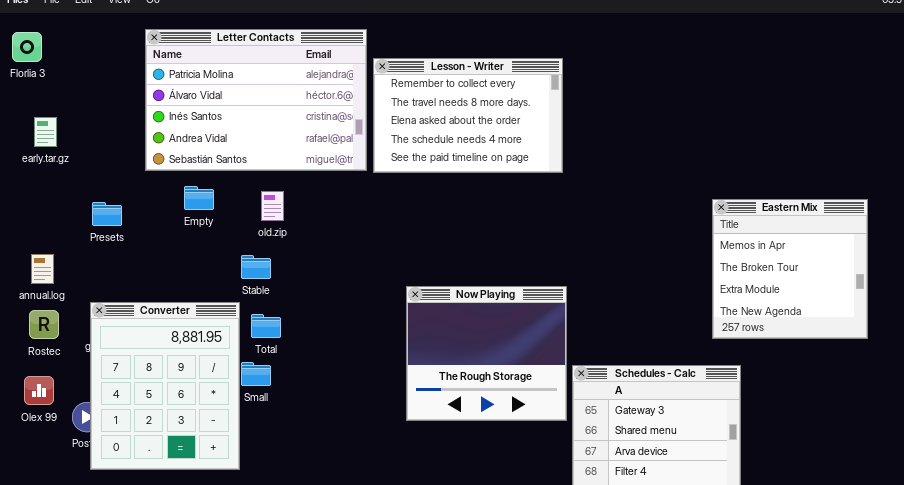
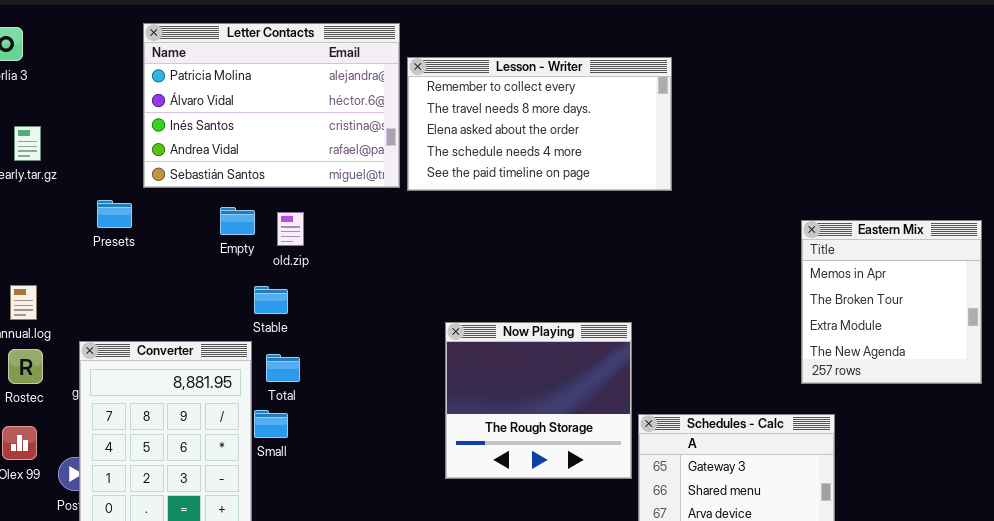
Lesson - Writer: [373,58,563,173] -> [407,57,672,191], resized
Empty: [184,186,214,210] -> [220,207,255,235], moved
Presets: [92,202,122,226] -> [97,200,132,228], moved

